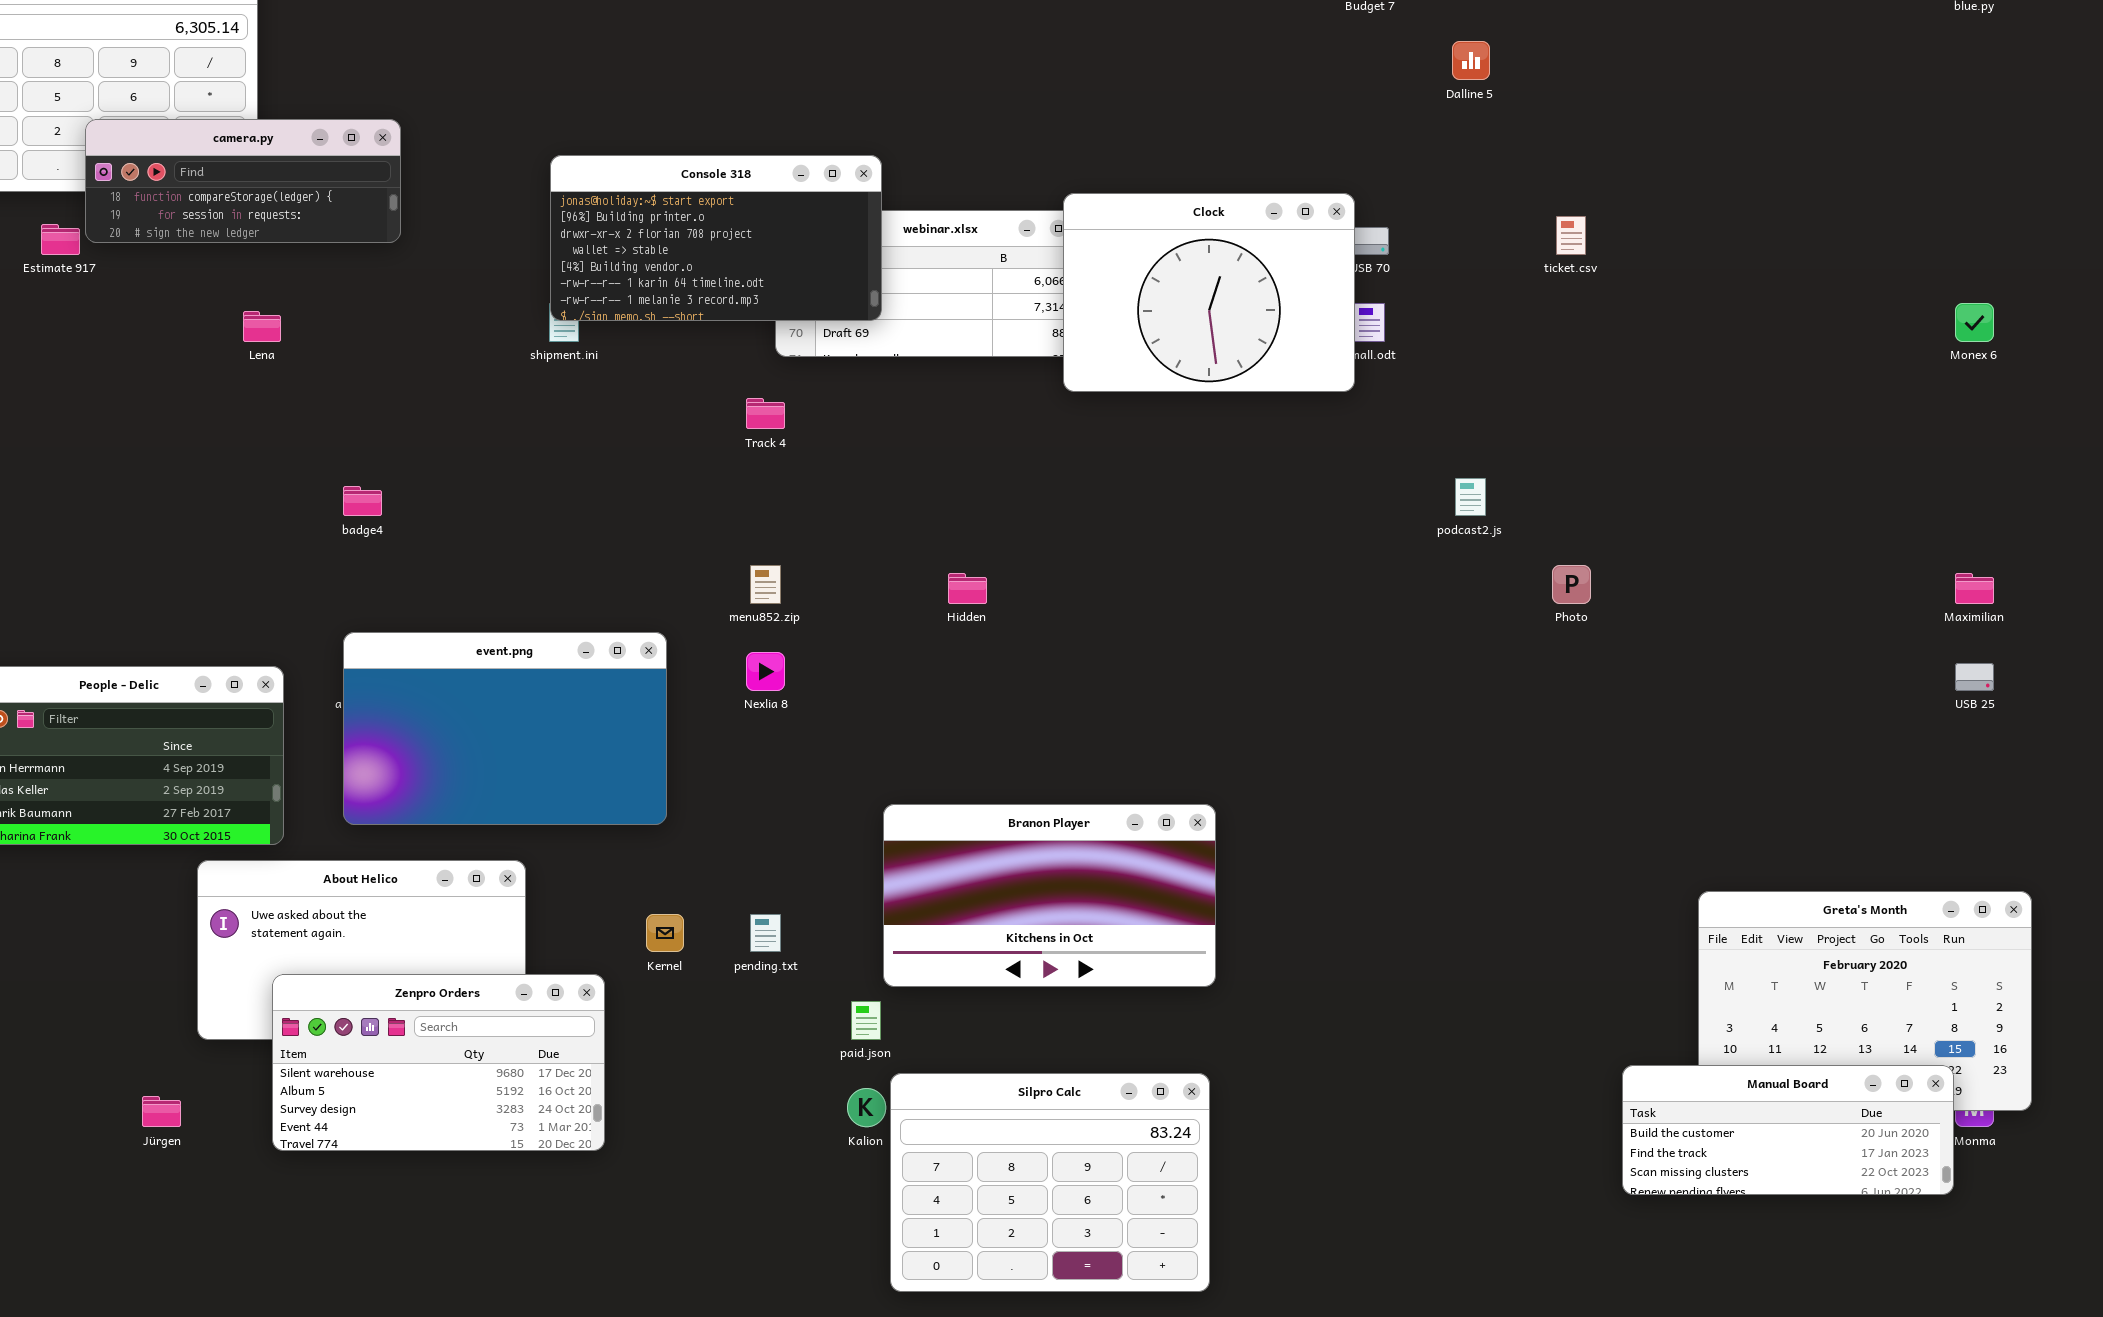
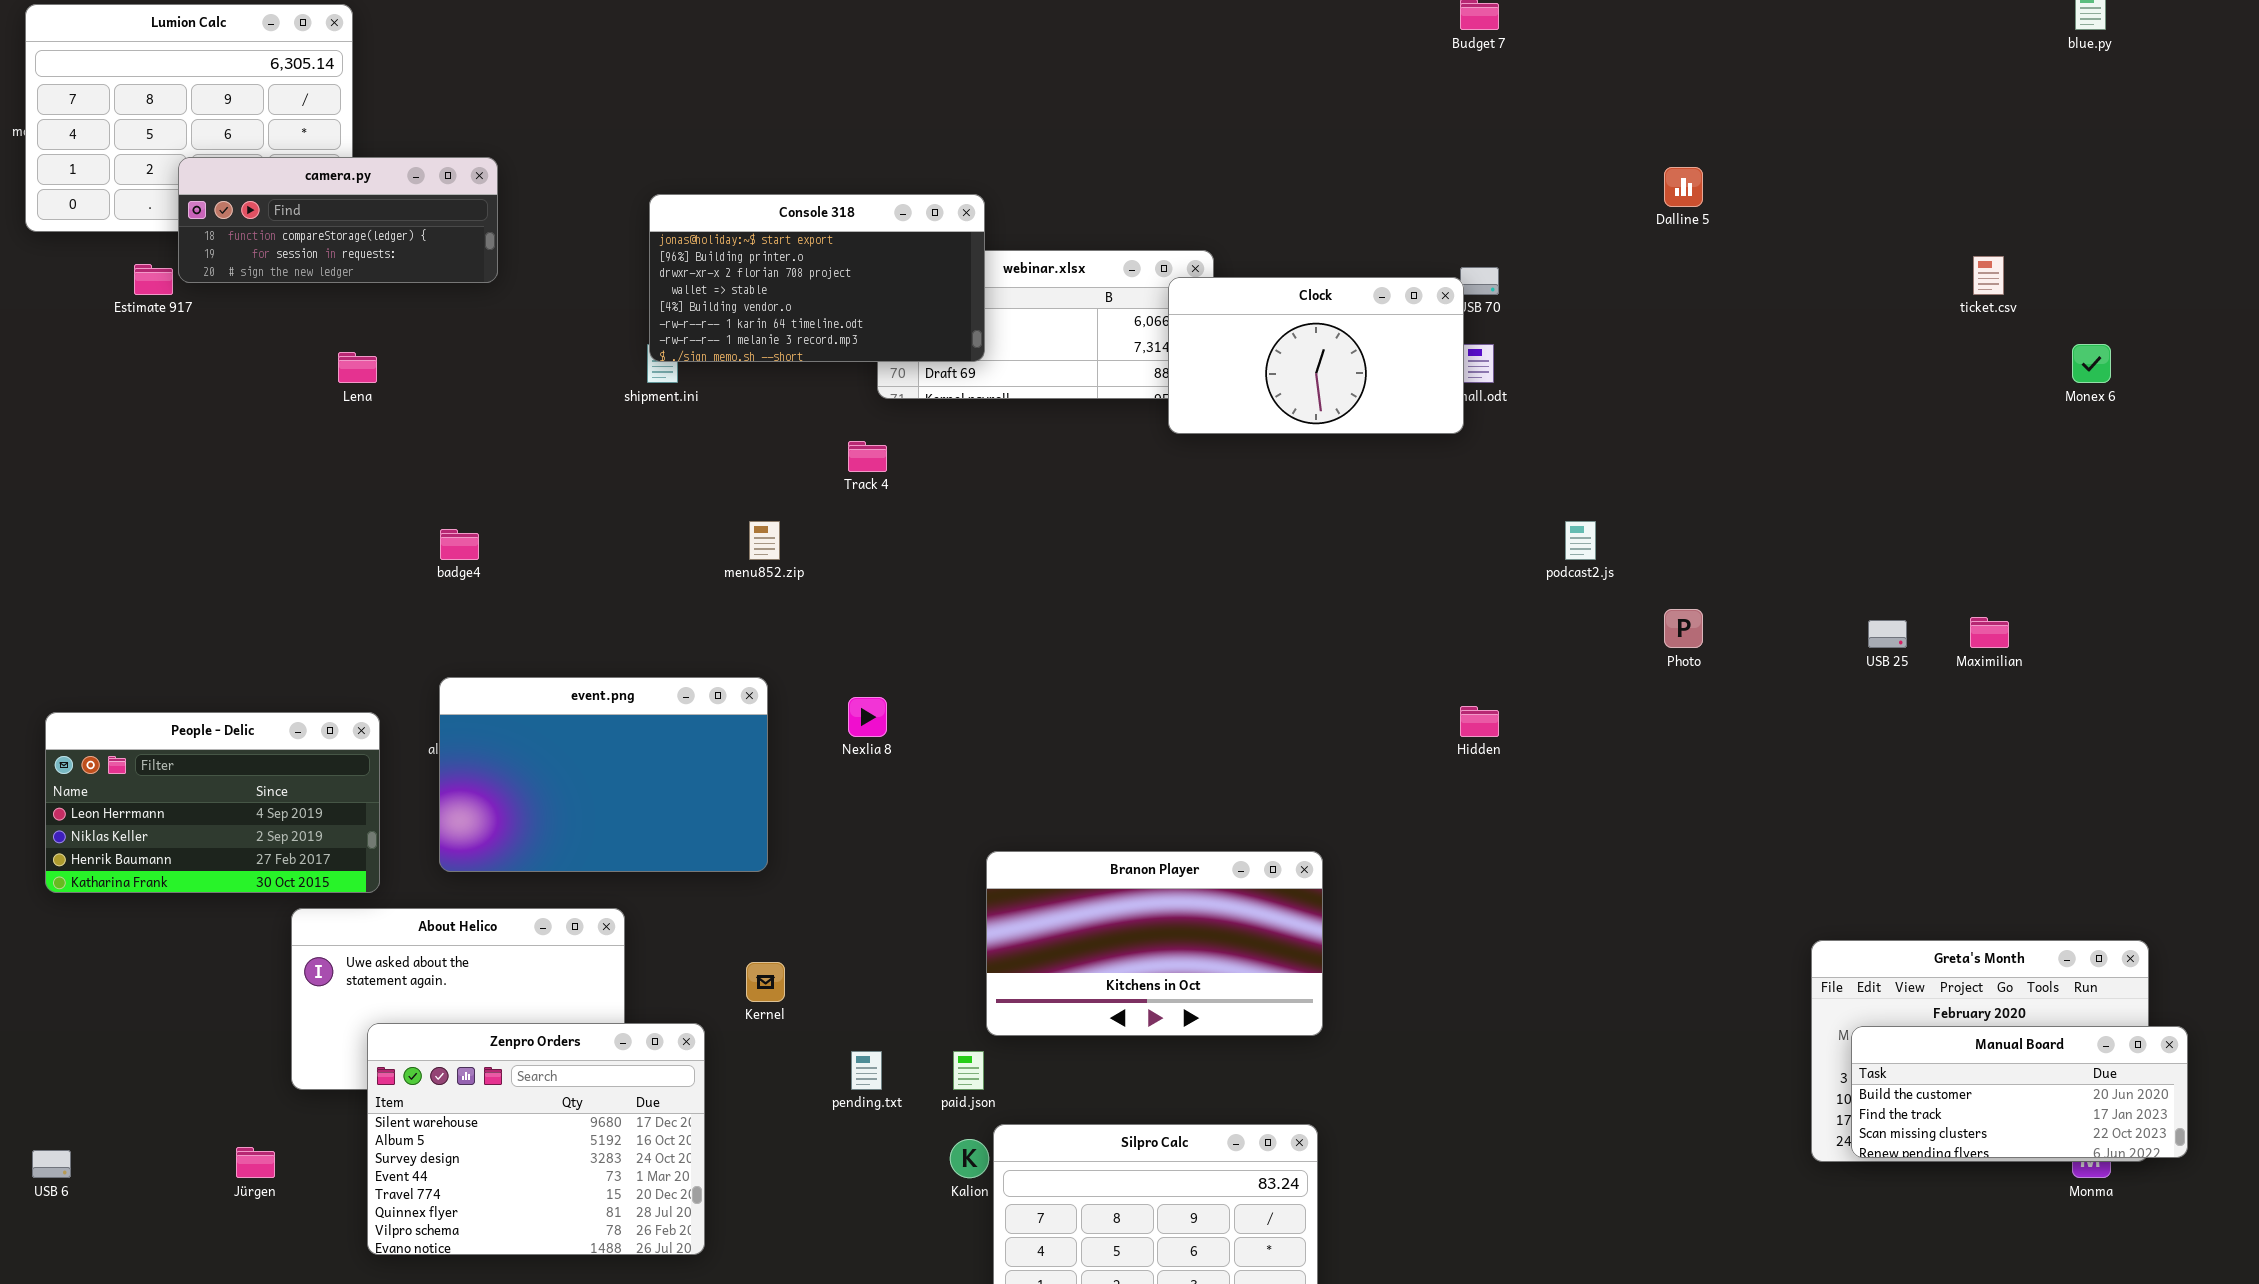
Dalline 5: [1452,41,1490,80] -> [1664,167,1703,207], moved
Clock: [1063,193,1355,392] -> [1168,277,1464,434], resized
ticket.csv: [1556,216,1586,255] -> [1973,256,2004,295], moved
menu852.zip: [750,565,781,604] -> [749,521,780,560], moved
Hidden: [948,573,987,604] -> [1460,706,1499,737], moved
Maximilian: [1955,573,1994,604] -> [1970,617,2009,648], moved
USB 25: [1955,663,1994,691] -> [1868,620,1907,648], moved
pending.txt: [750,914,781,952] -> [851,1051,882,1090], moved
Zenpro Orders: [272,974,605,1151] -> [367,1023,705,1255], resized
Manual Board: [1622,1065,1954,1195] -> [1851,1026,2188,1158], moved

